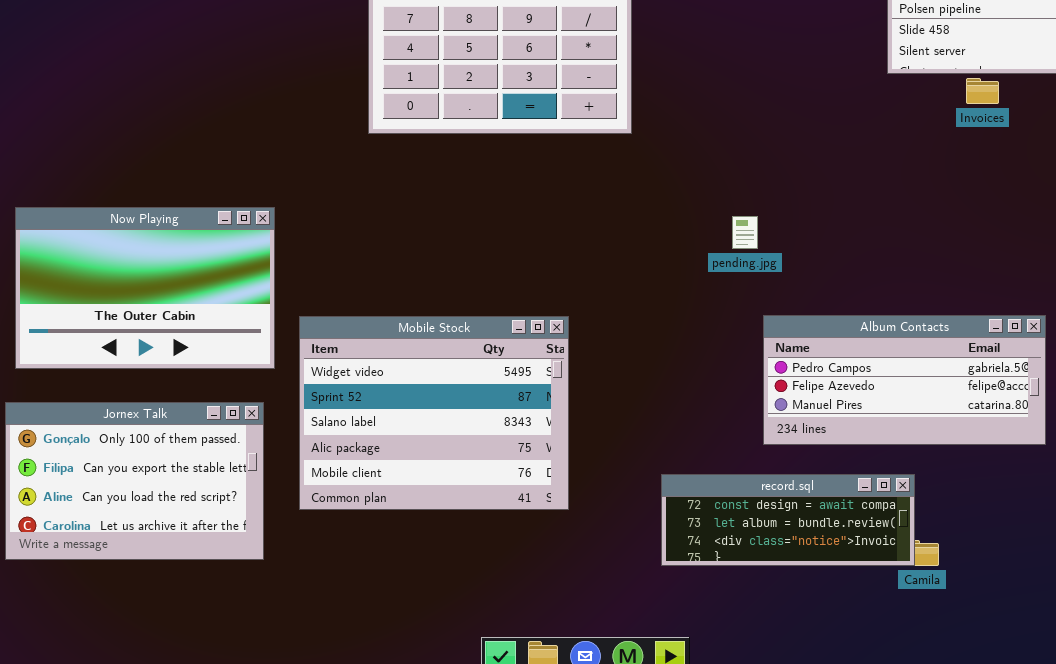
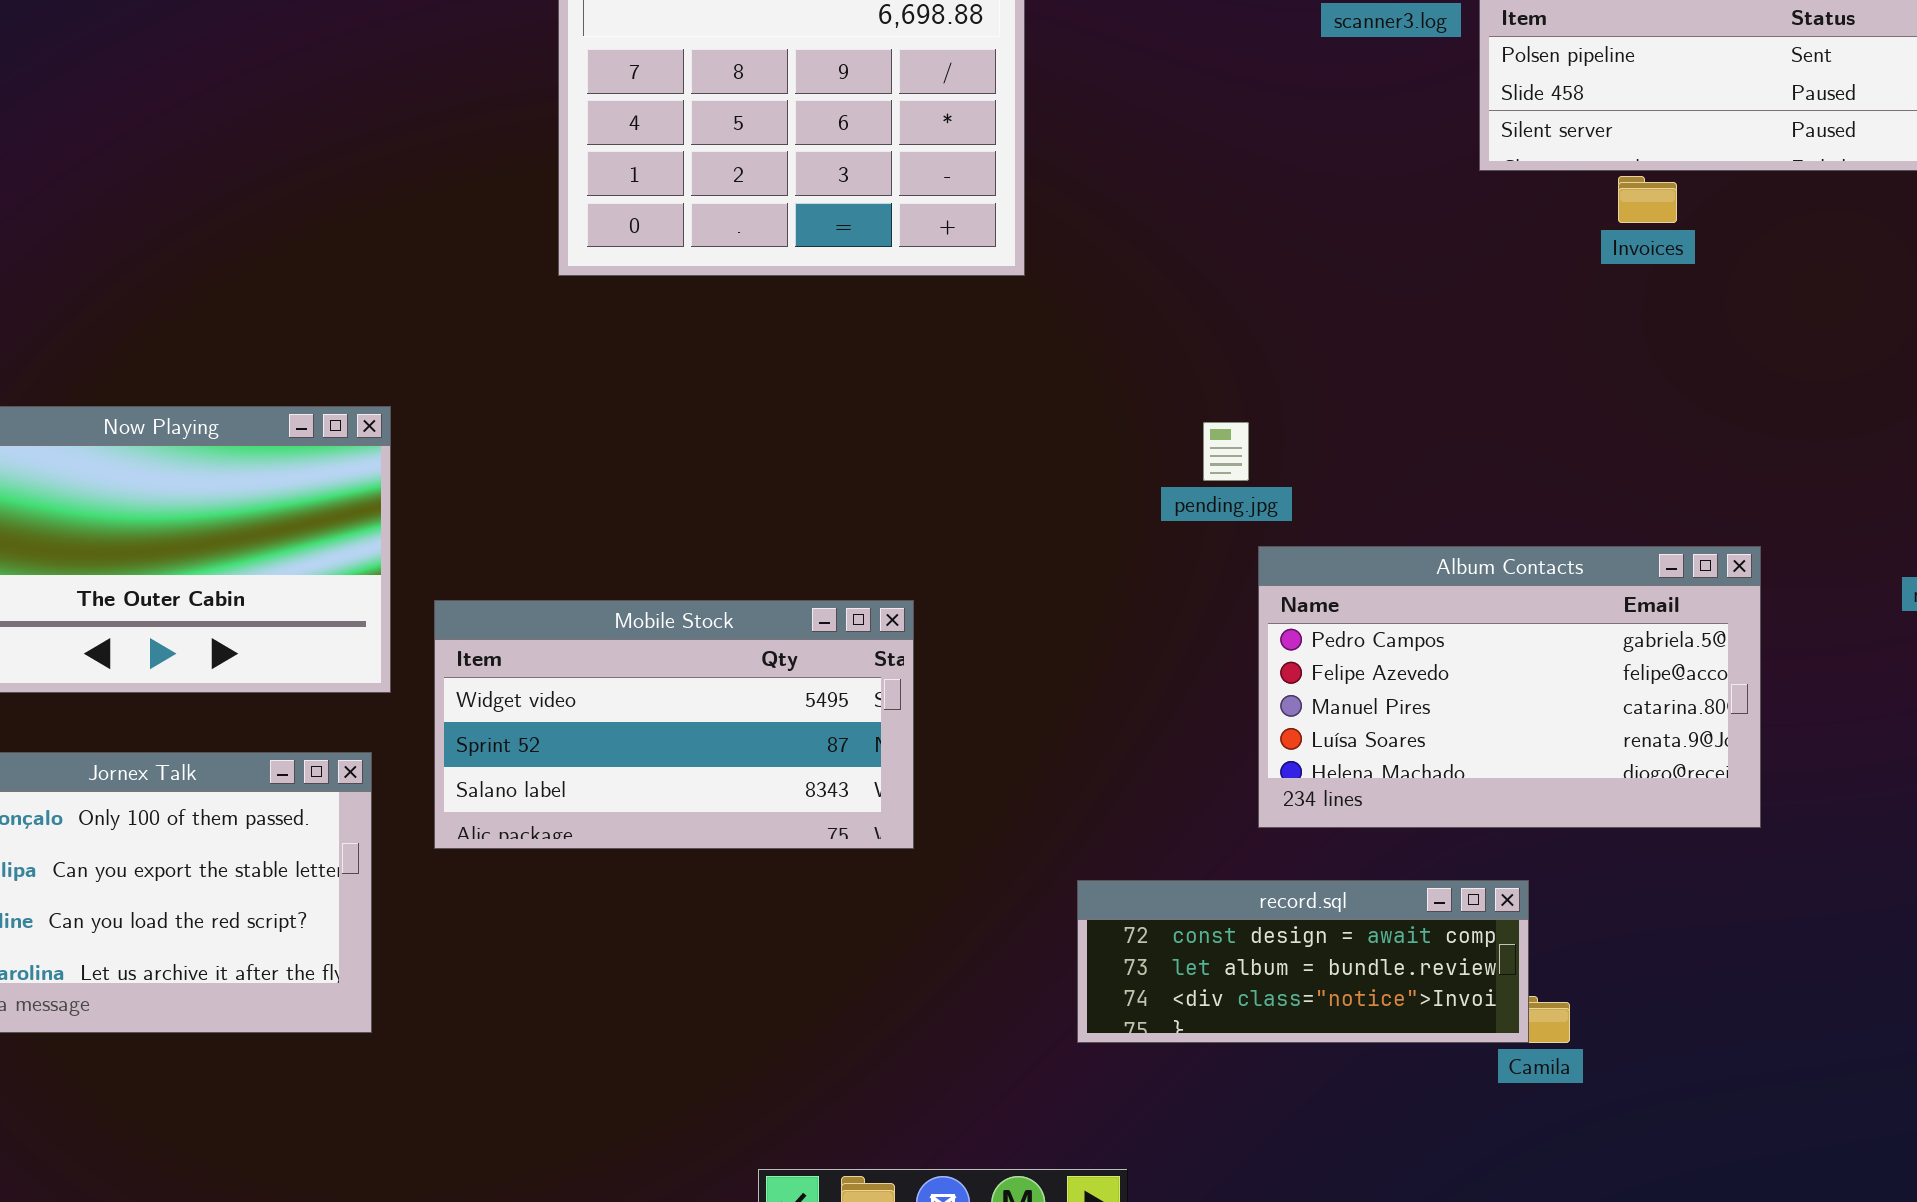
Album Contacts: [763,315,1046,445] -> [1258,546,1761,828], resized
Mobile Stock: [299,316,569,510] -> [434,600,914,849], resized

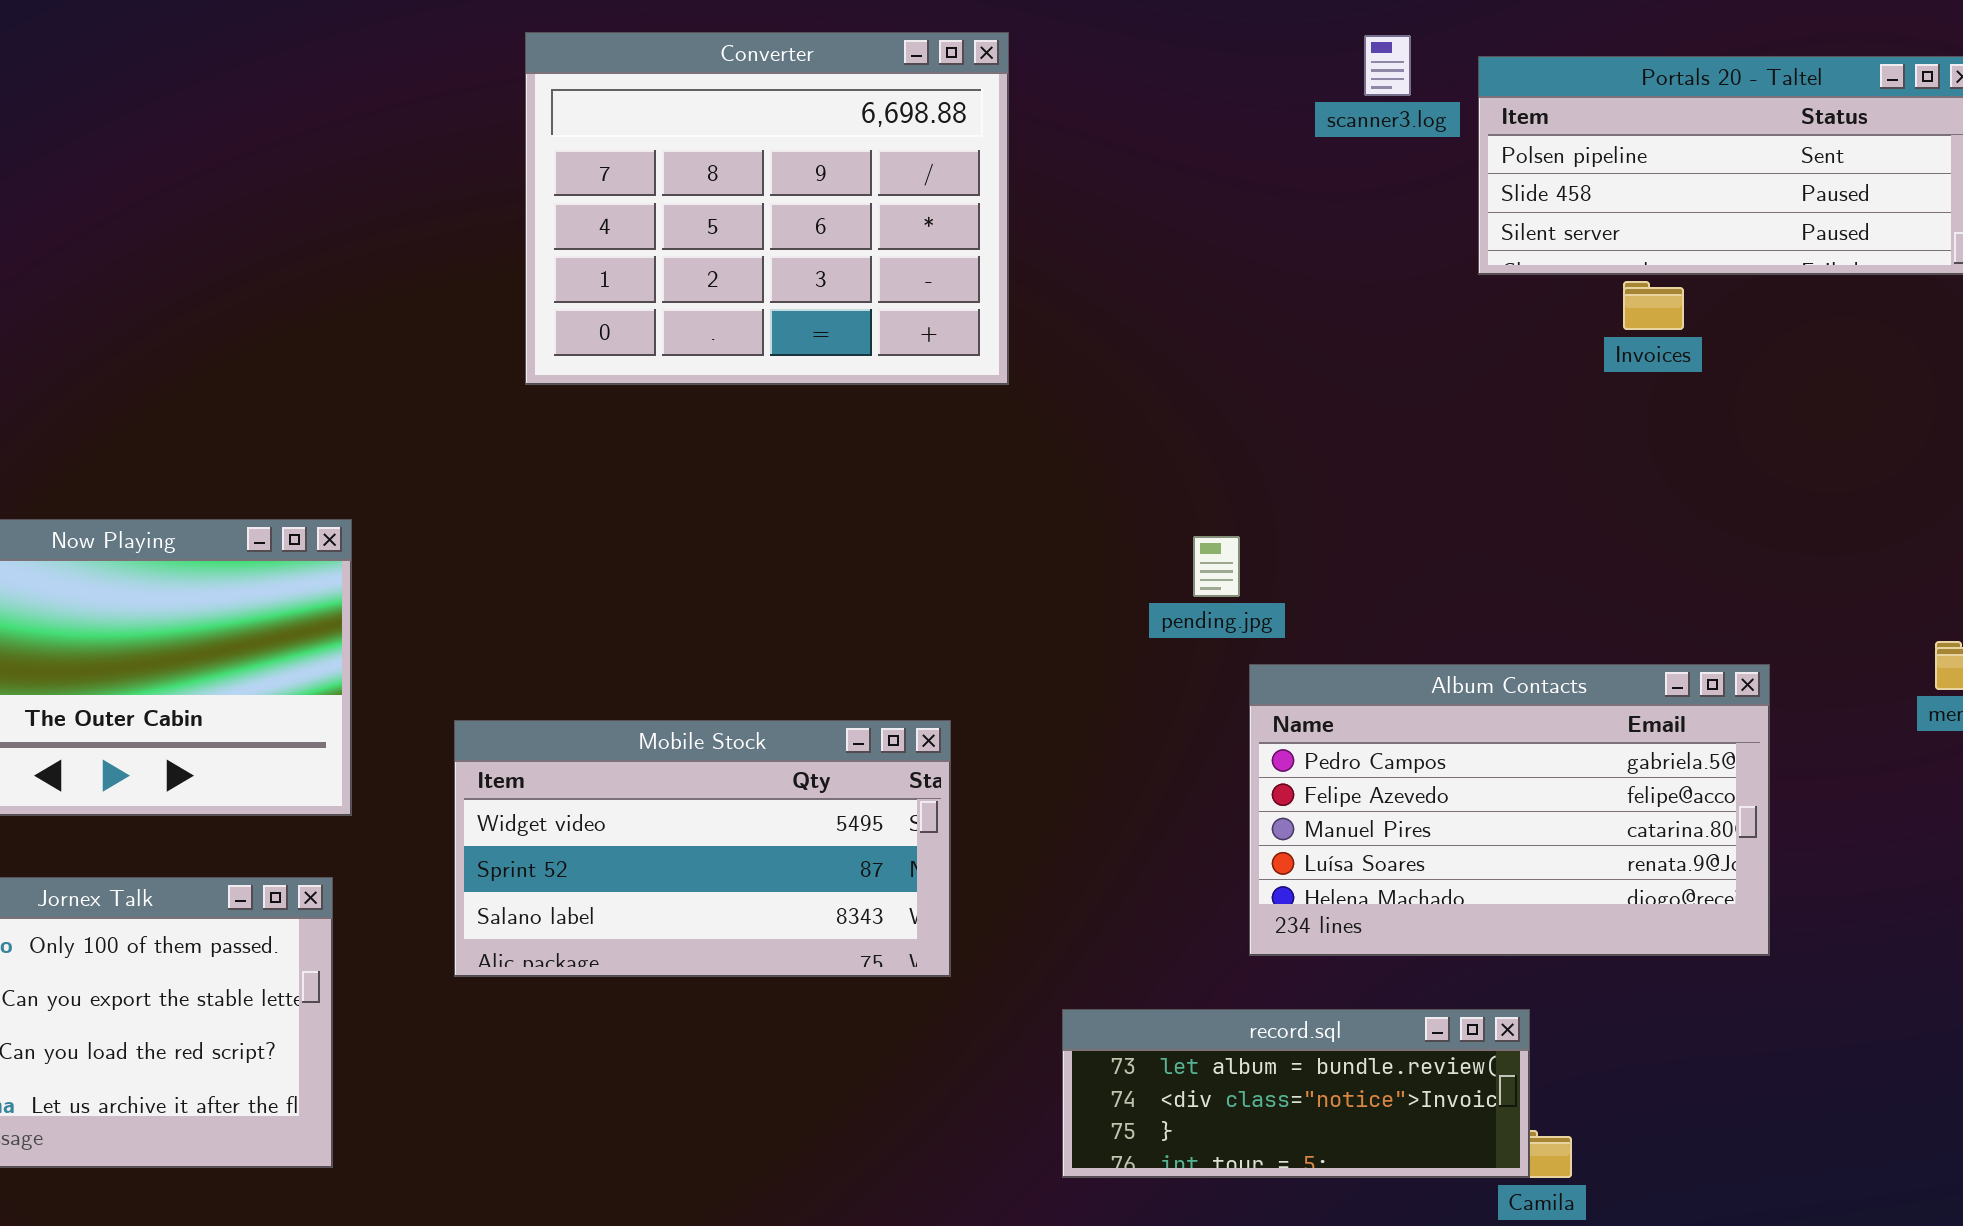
Mobile Stock: [434,600,914,849] -> [454,720,951,977], moved
record.sql: [1077,880,1529,1043] -> [1062,1009,1530,1178], scrolled down 1 row

